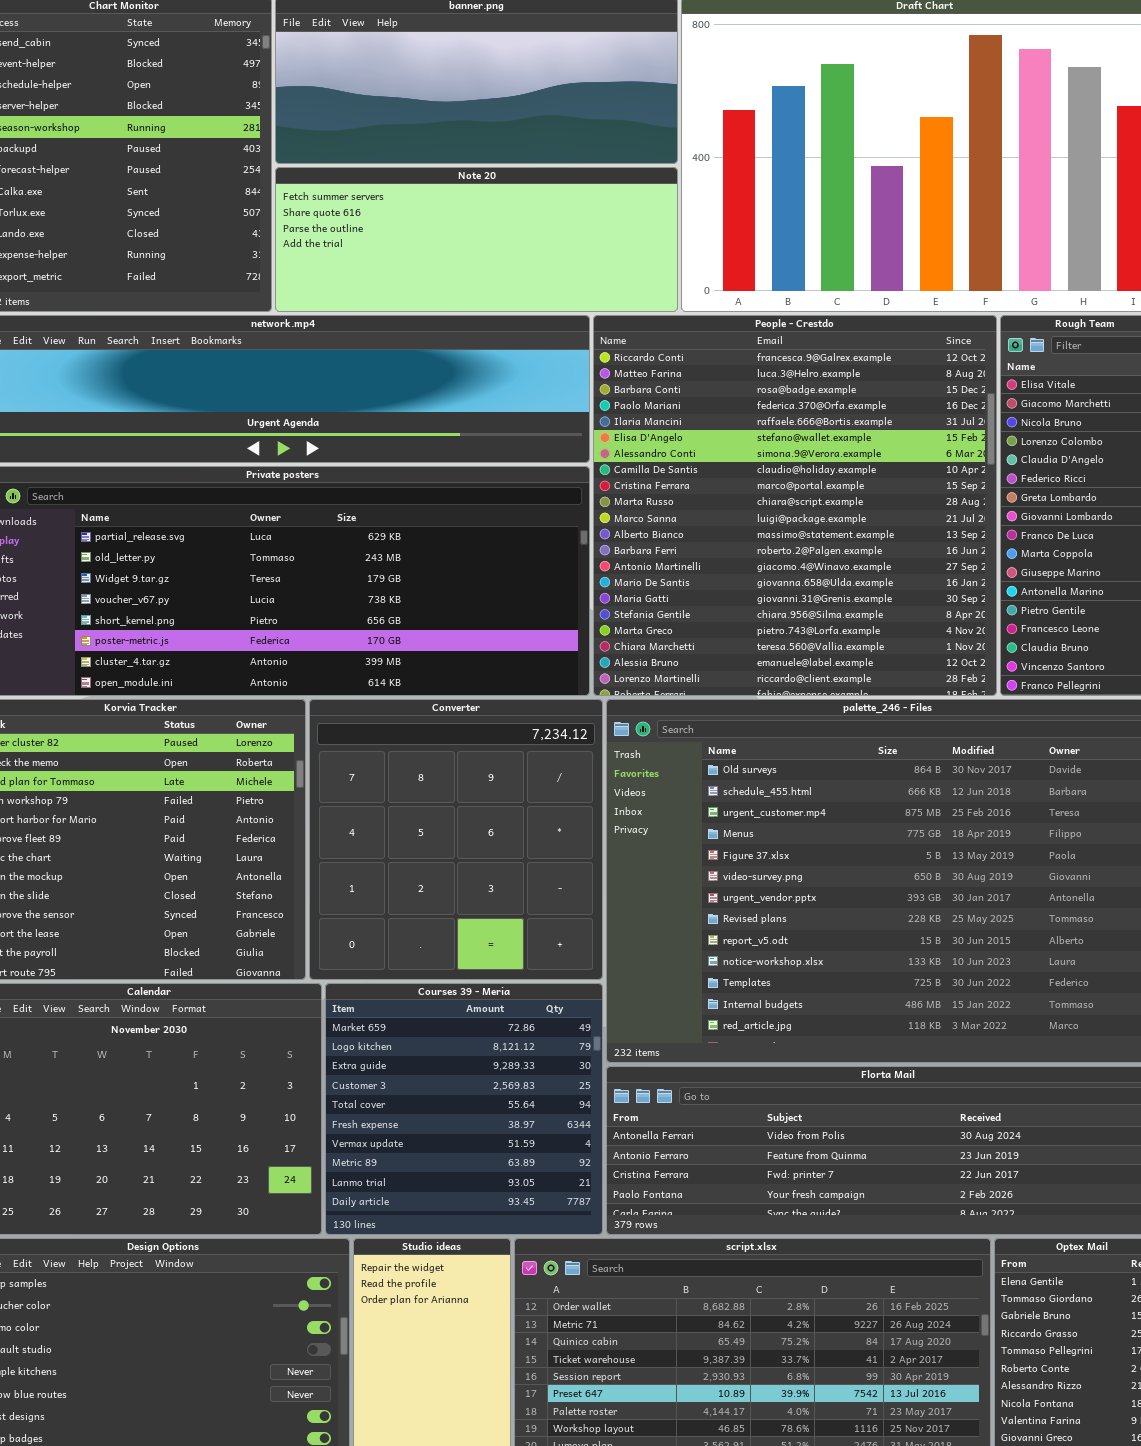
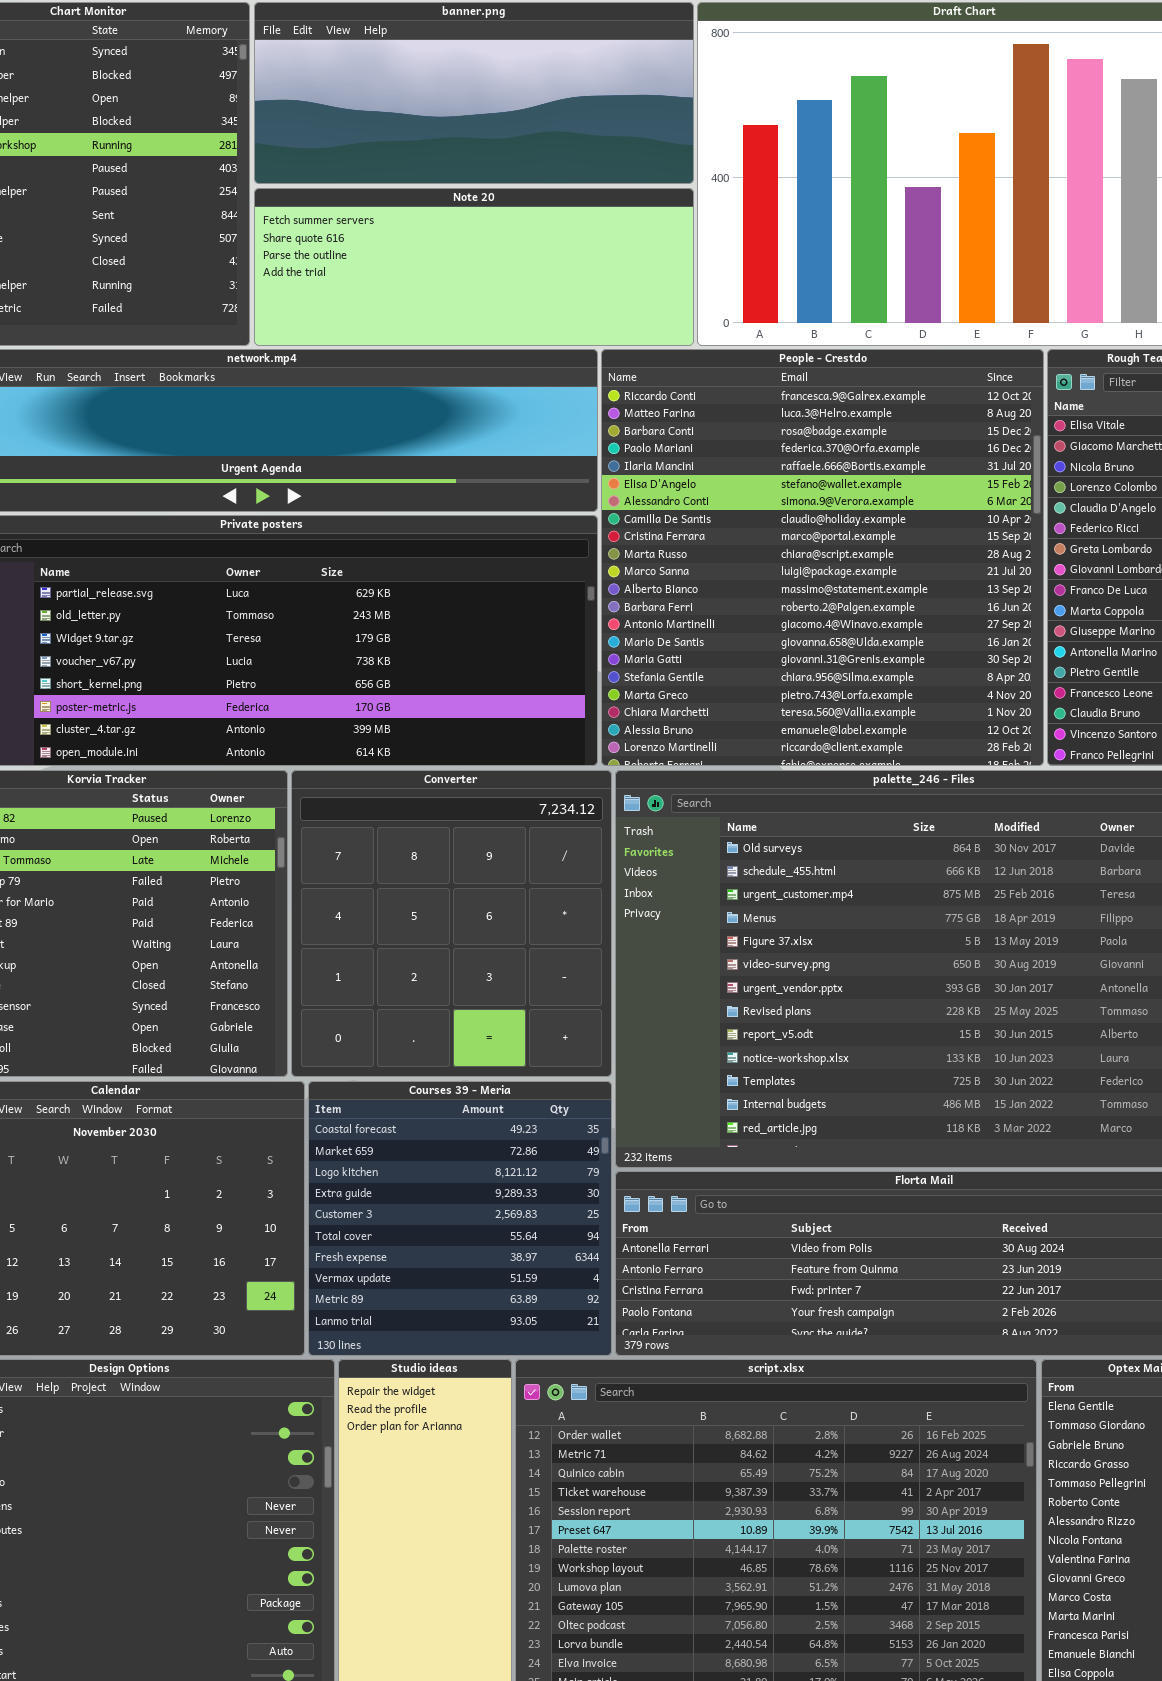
Courses 39 - Meria: [325,983,603,1235] -> [308,1081,612,1356], scrolled up 1 row

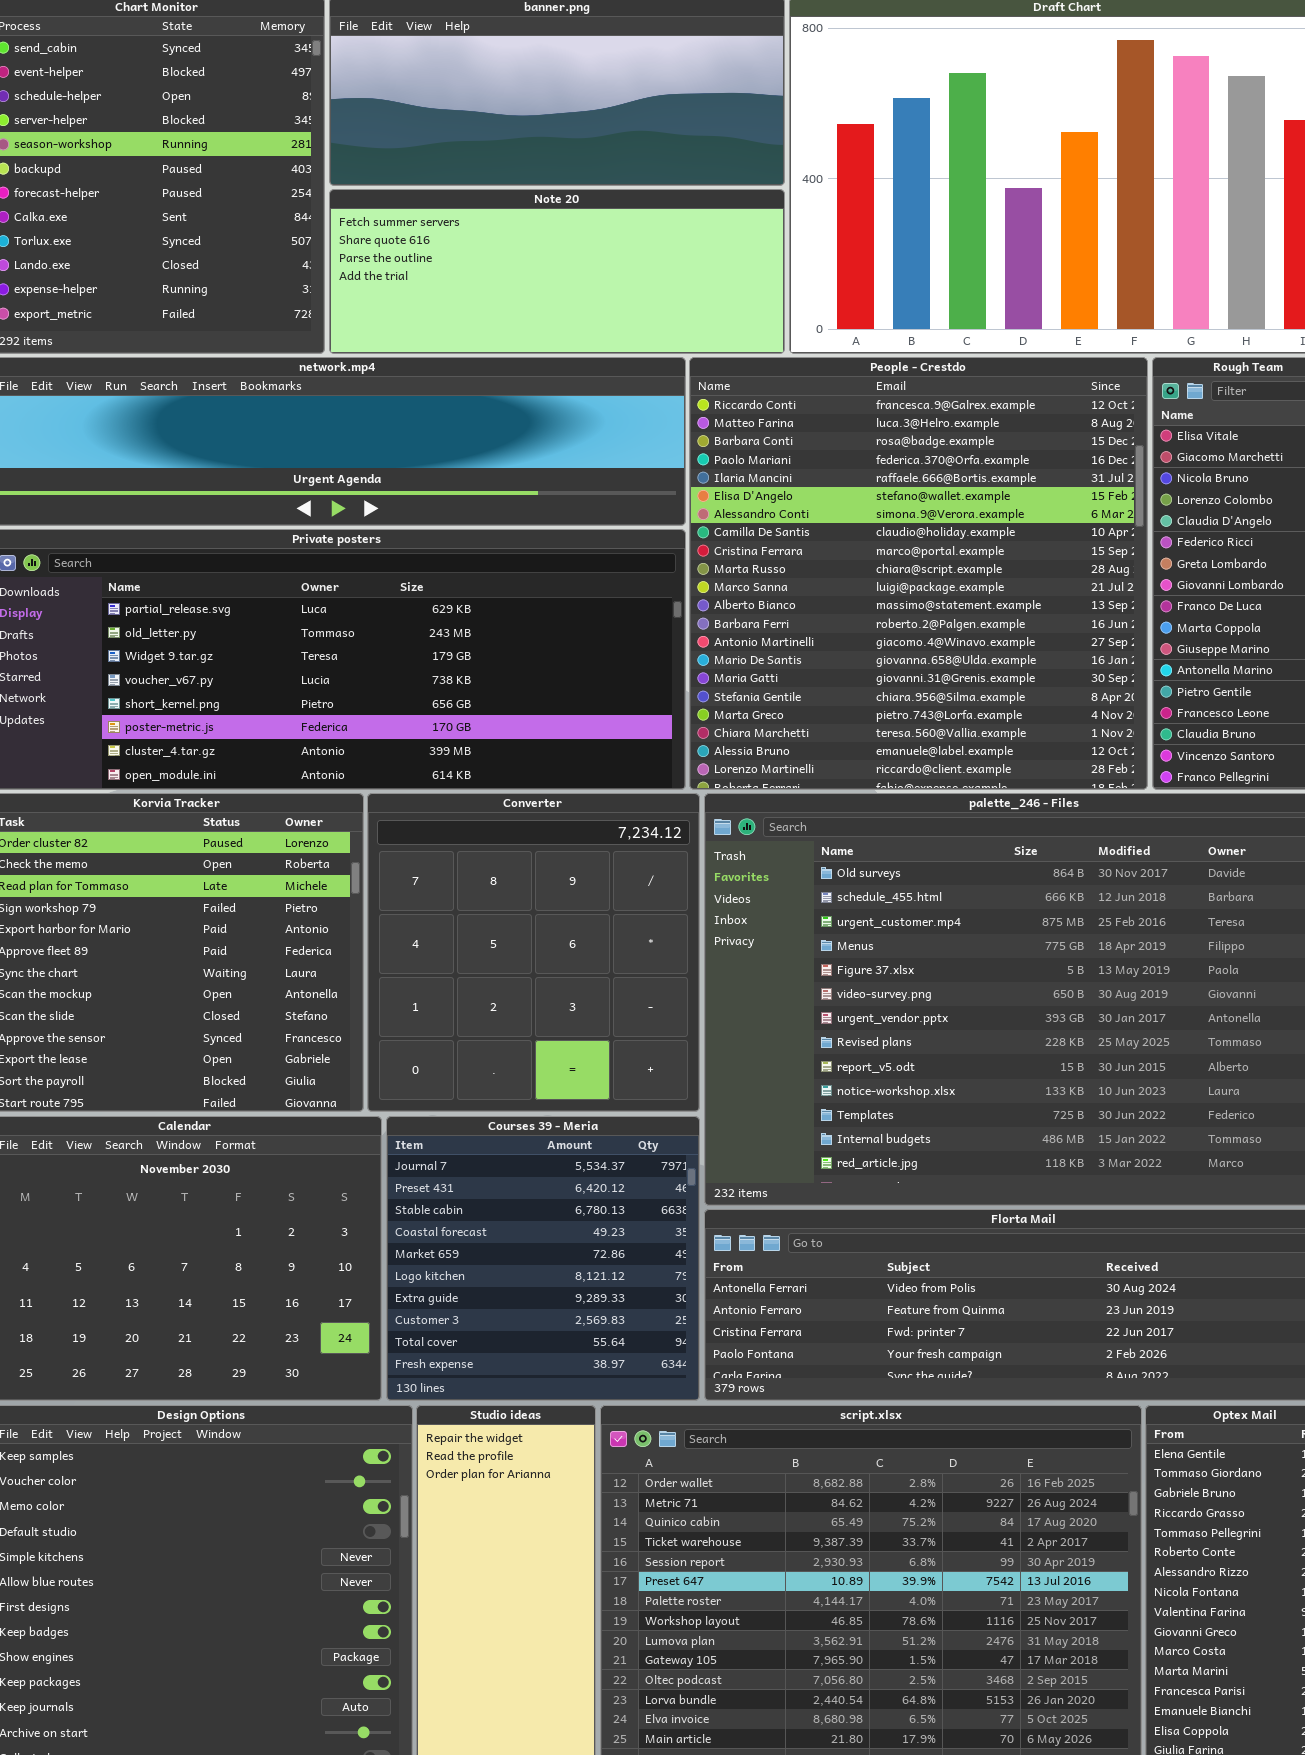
Courses 39 - Meria: [308,1081,612,1356] -> [386,1116,700,1401], scrolled up 3 rows

